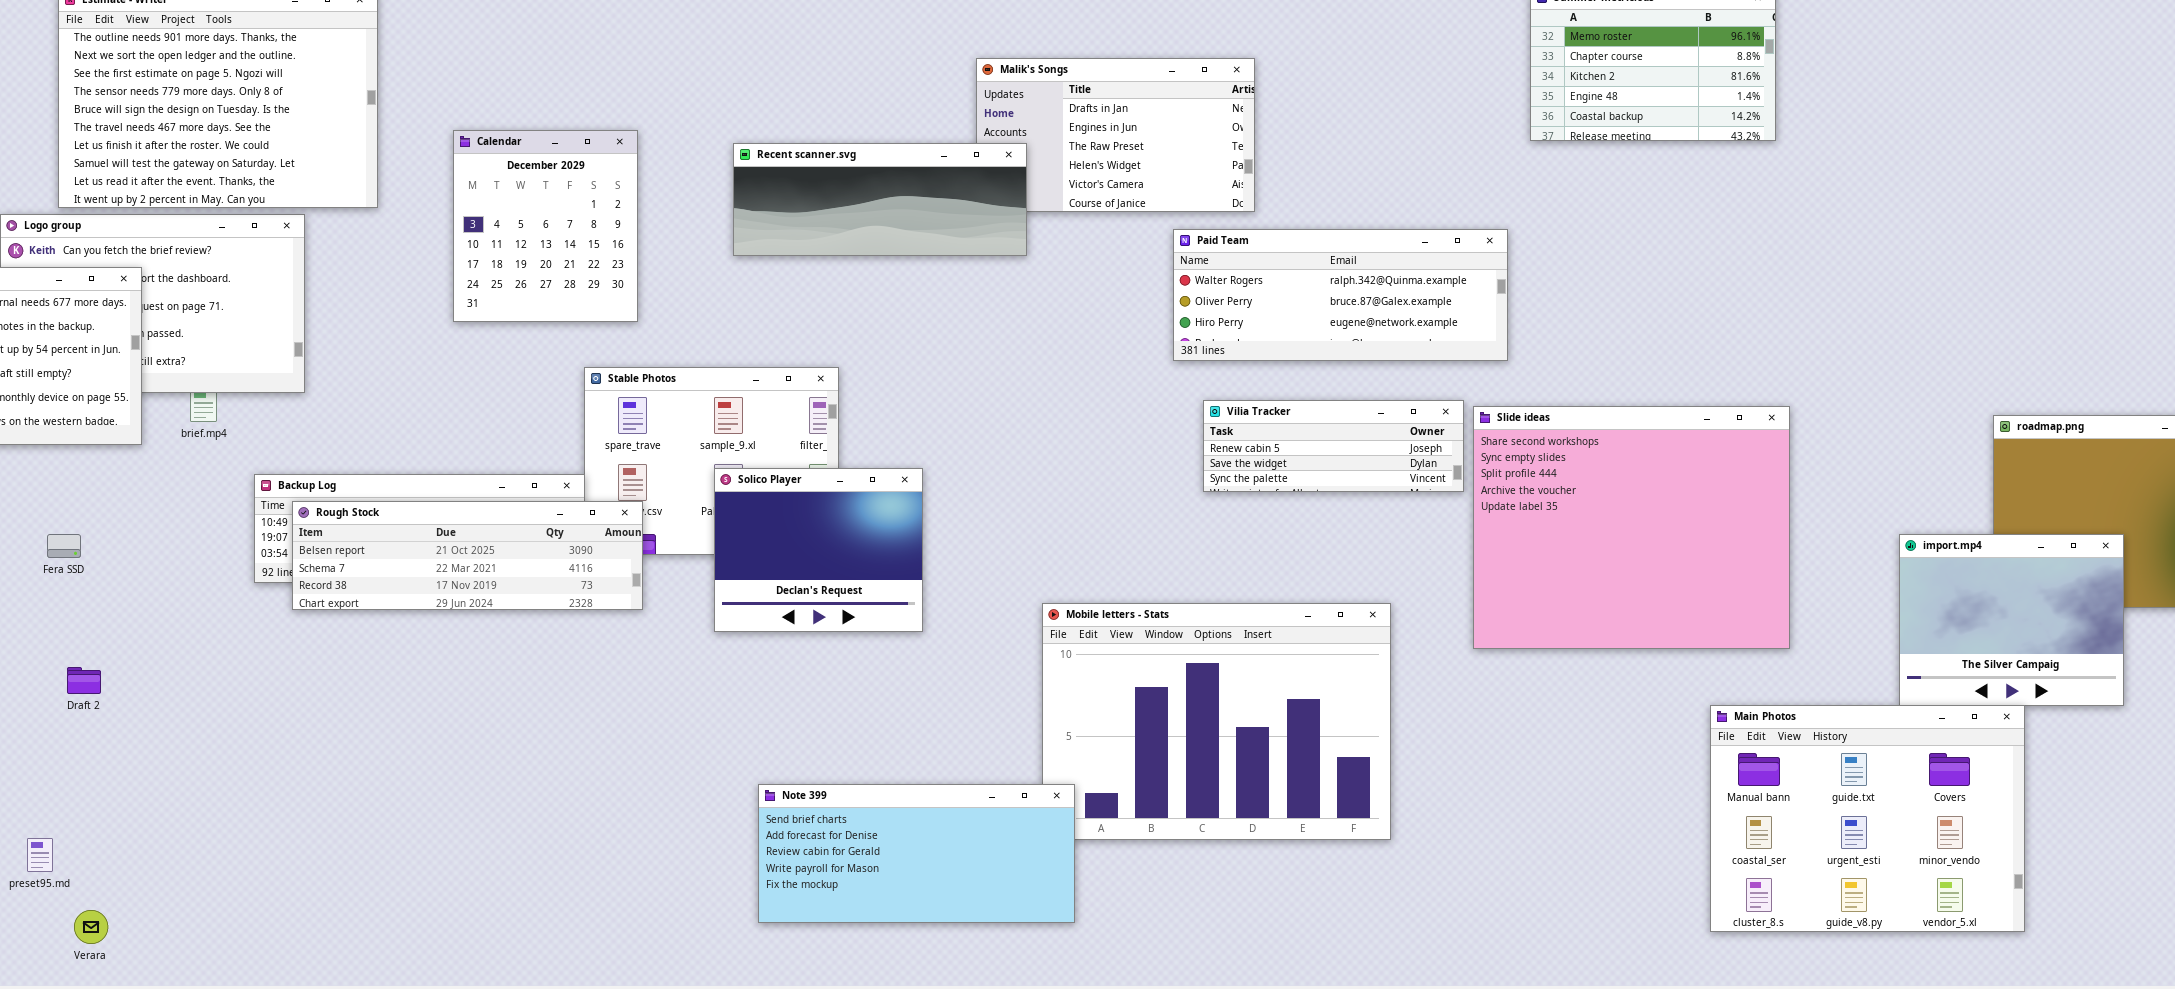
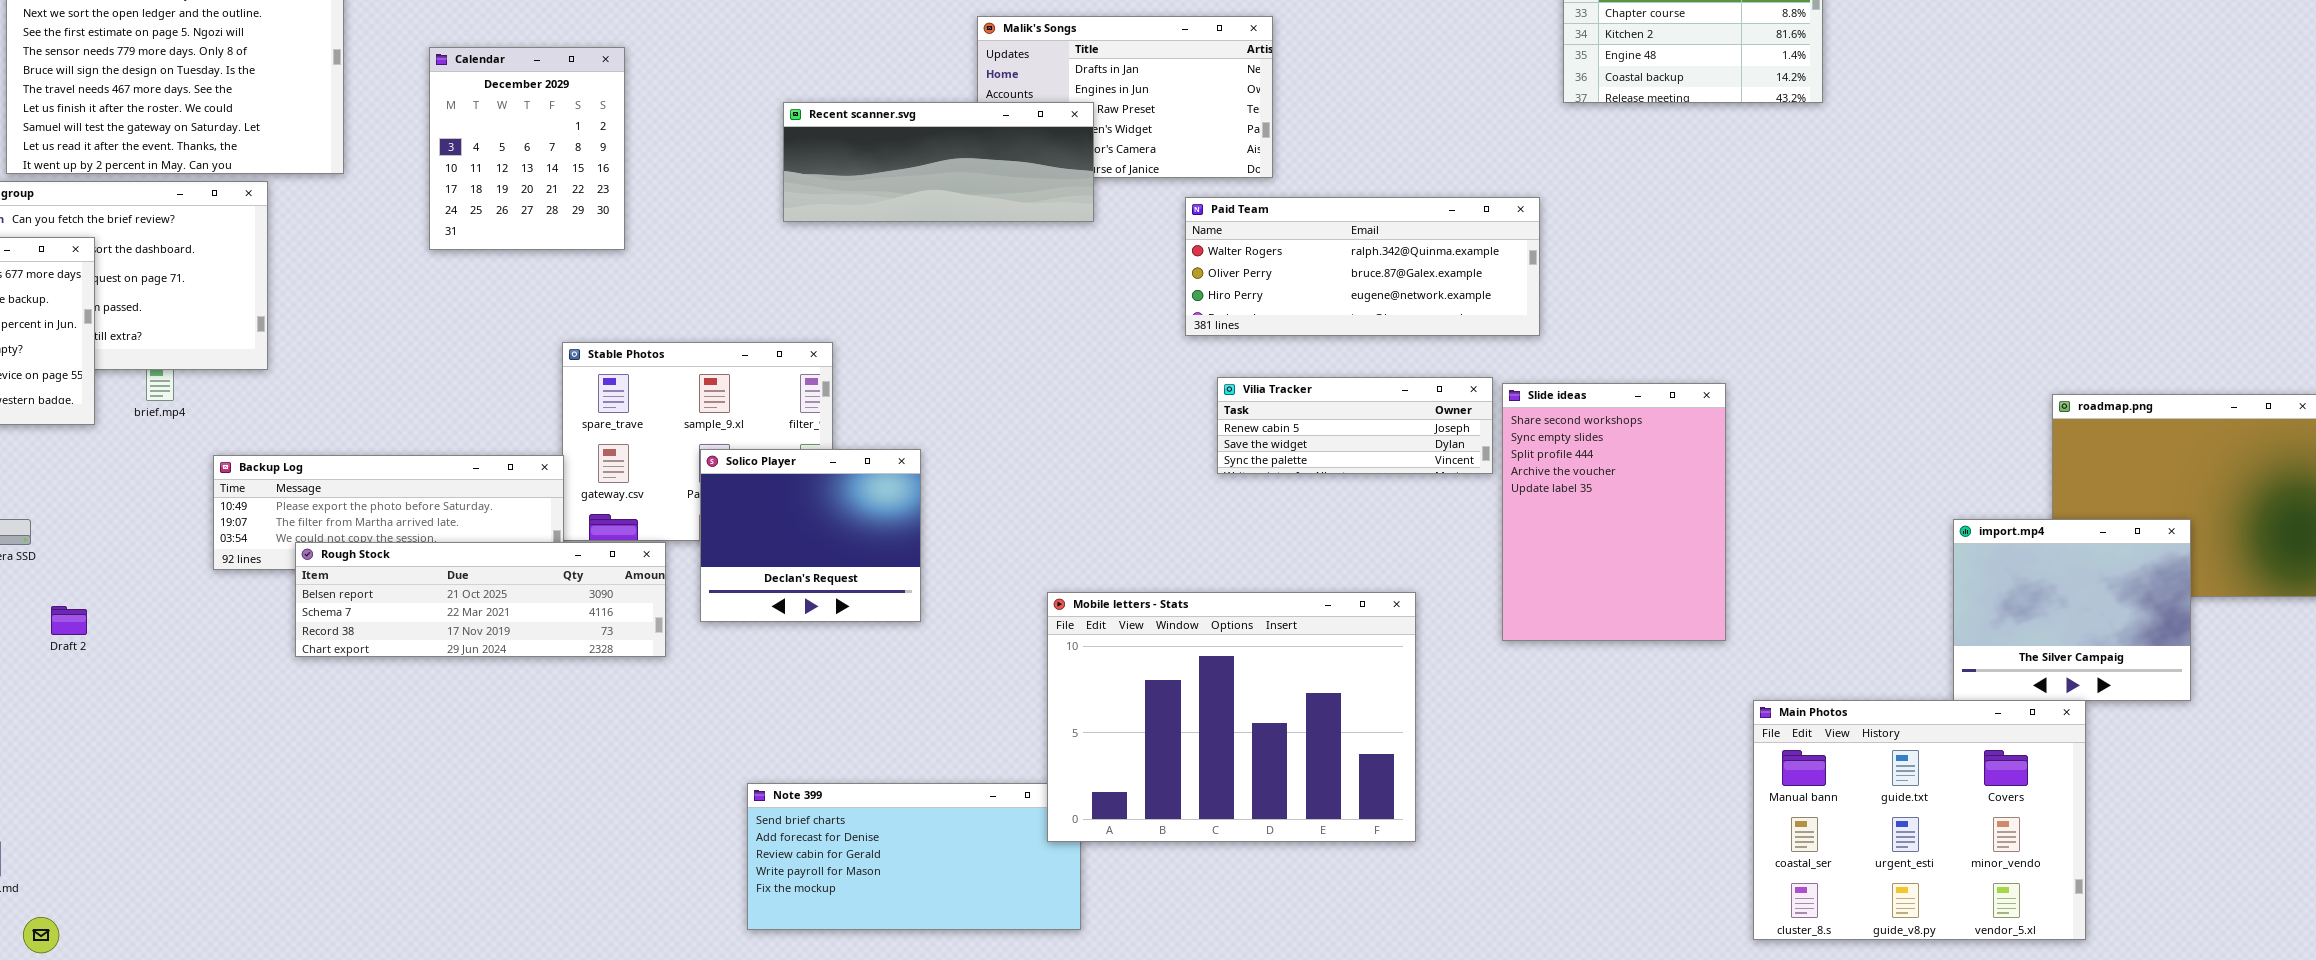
Calendar: [453,130,638,322] -> [429,47,625,250], moved
Recent scanner.svg: [733,143,1027,256] -> [783,102,1094,222], moved
Slide ideas: [1473,406,1790,649] -> [1502,383,1726,641], resized
Rough Stock: [292,501,643,610] -> [295,542,666,657], moved
Mobile letters - Stats: [1042,603,1391,840] -> [1047,592,1416,842], raised
Draft 2: [67,667,101,694] -> [51,606,87,635], moved

